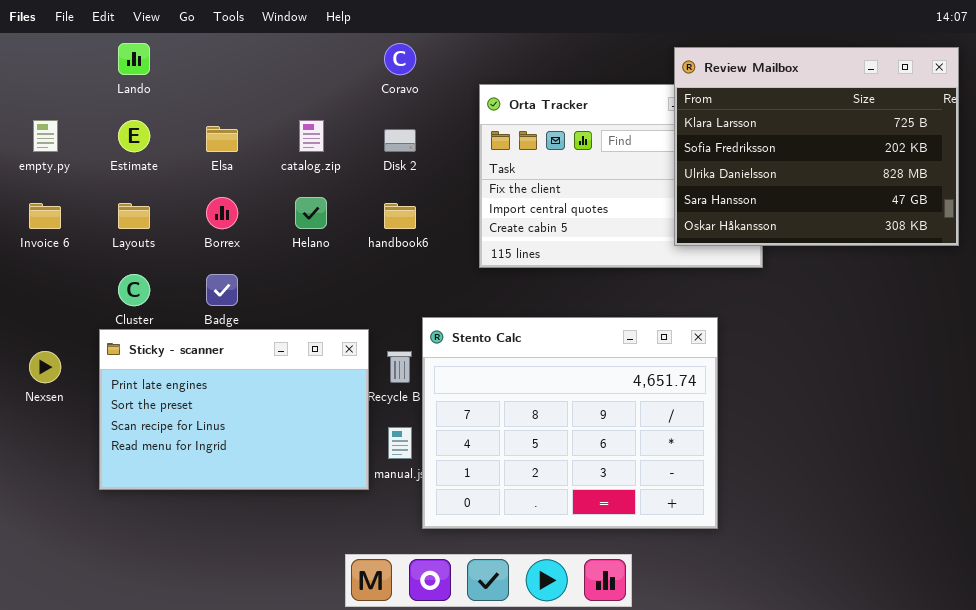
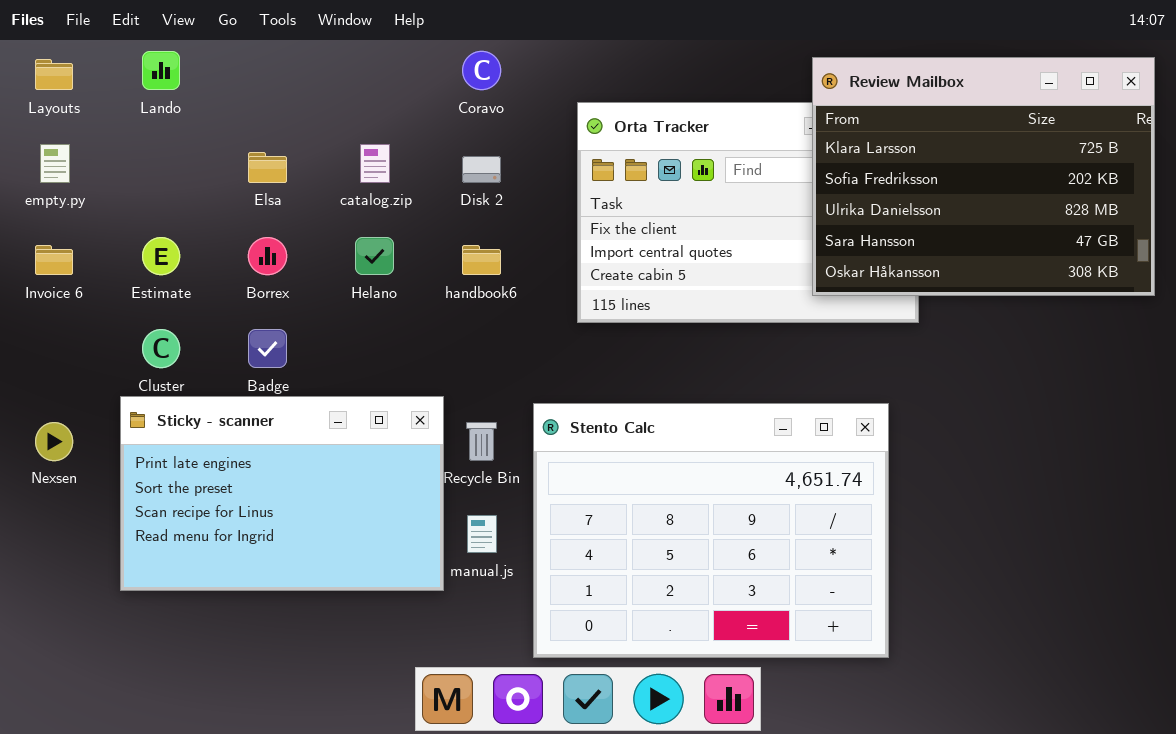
Estimate: [118,120,150,152] -> [142,237,180,275], moved
Layouts: [118,203,150,229] -> [35,59,73,90], moved
Stento Calc: [422,317,718,529] -> [533,403,889,658], moved

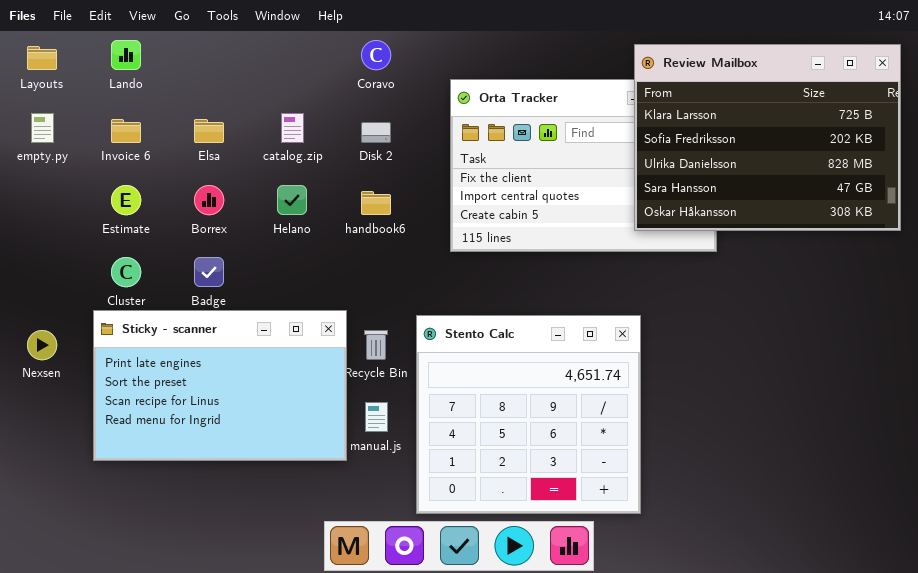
Invoice 6: [35,245,73,275] -> [111,119,141,143], moved
Stento Calc: [533,403,889,658] -> [416,315,641,514], resized

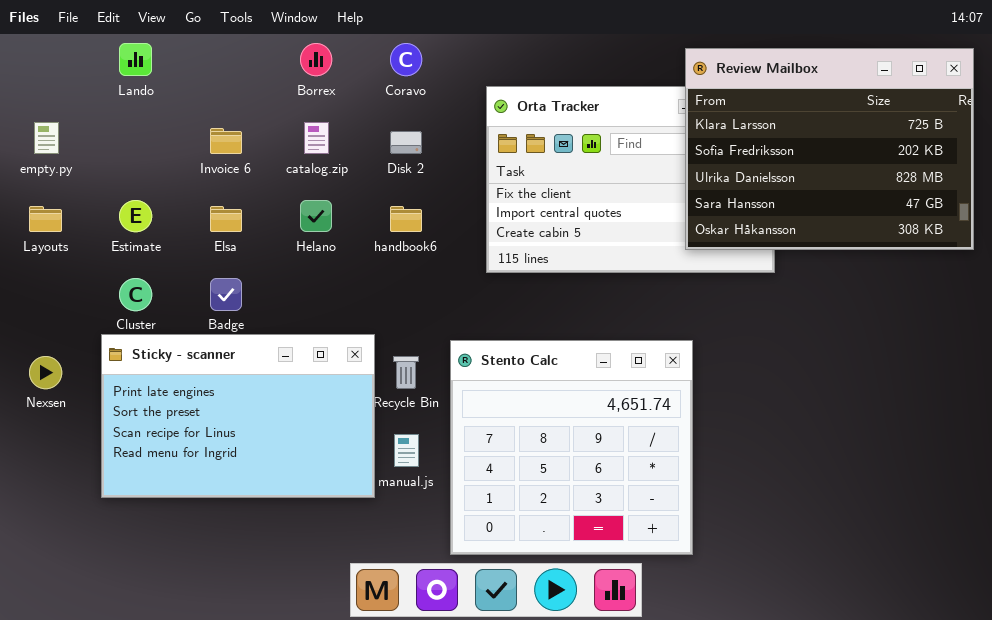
Layouts: [27,46,57,70] -> [29,206,62,232], moved
Invoice 6: [111,119,141,143] -> [210,128,242,154], moved
Elsa: [194,119,224,143] -> [210,206,242,232], moved
Borrex: [194,185,224,215] -> [300,43,332,76], moved

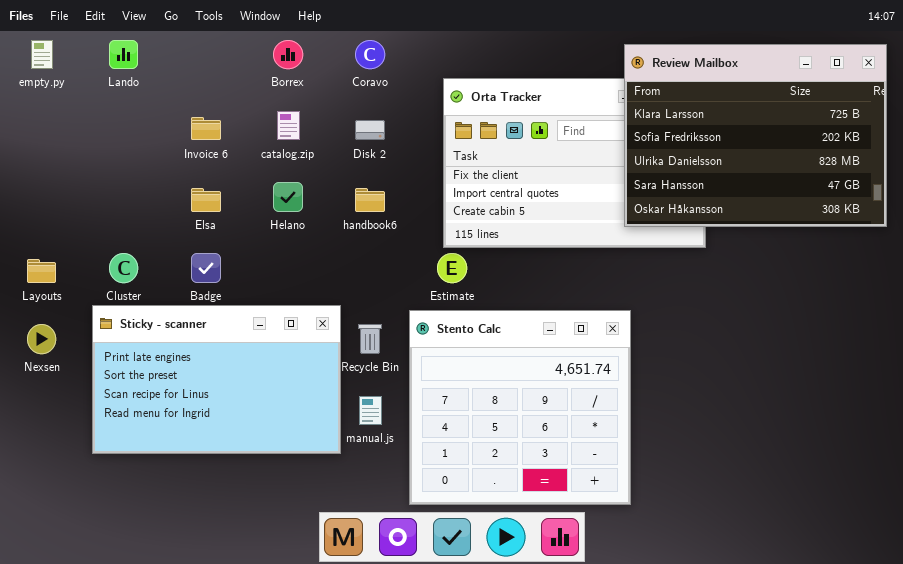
empty.py: [34,122,59,154] -> [31,40,53,69], moved
Estimate: [119,200,152,232] -> [437,253,467,283], moved
Layouts: [29,206,62,232] -> [27,259,56,283], moved

